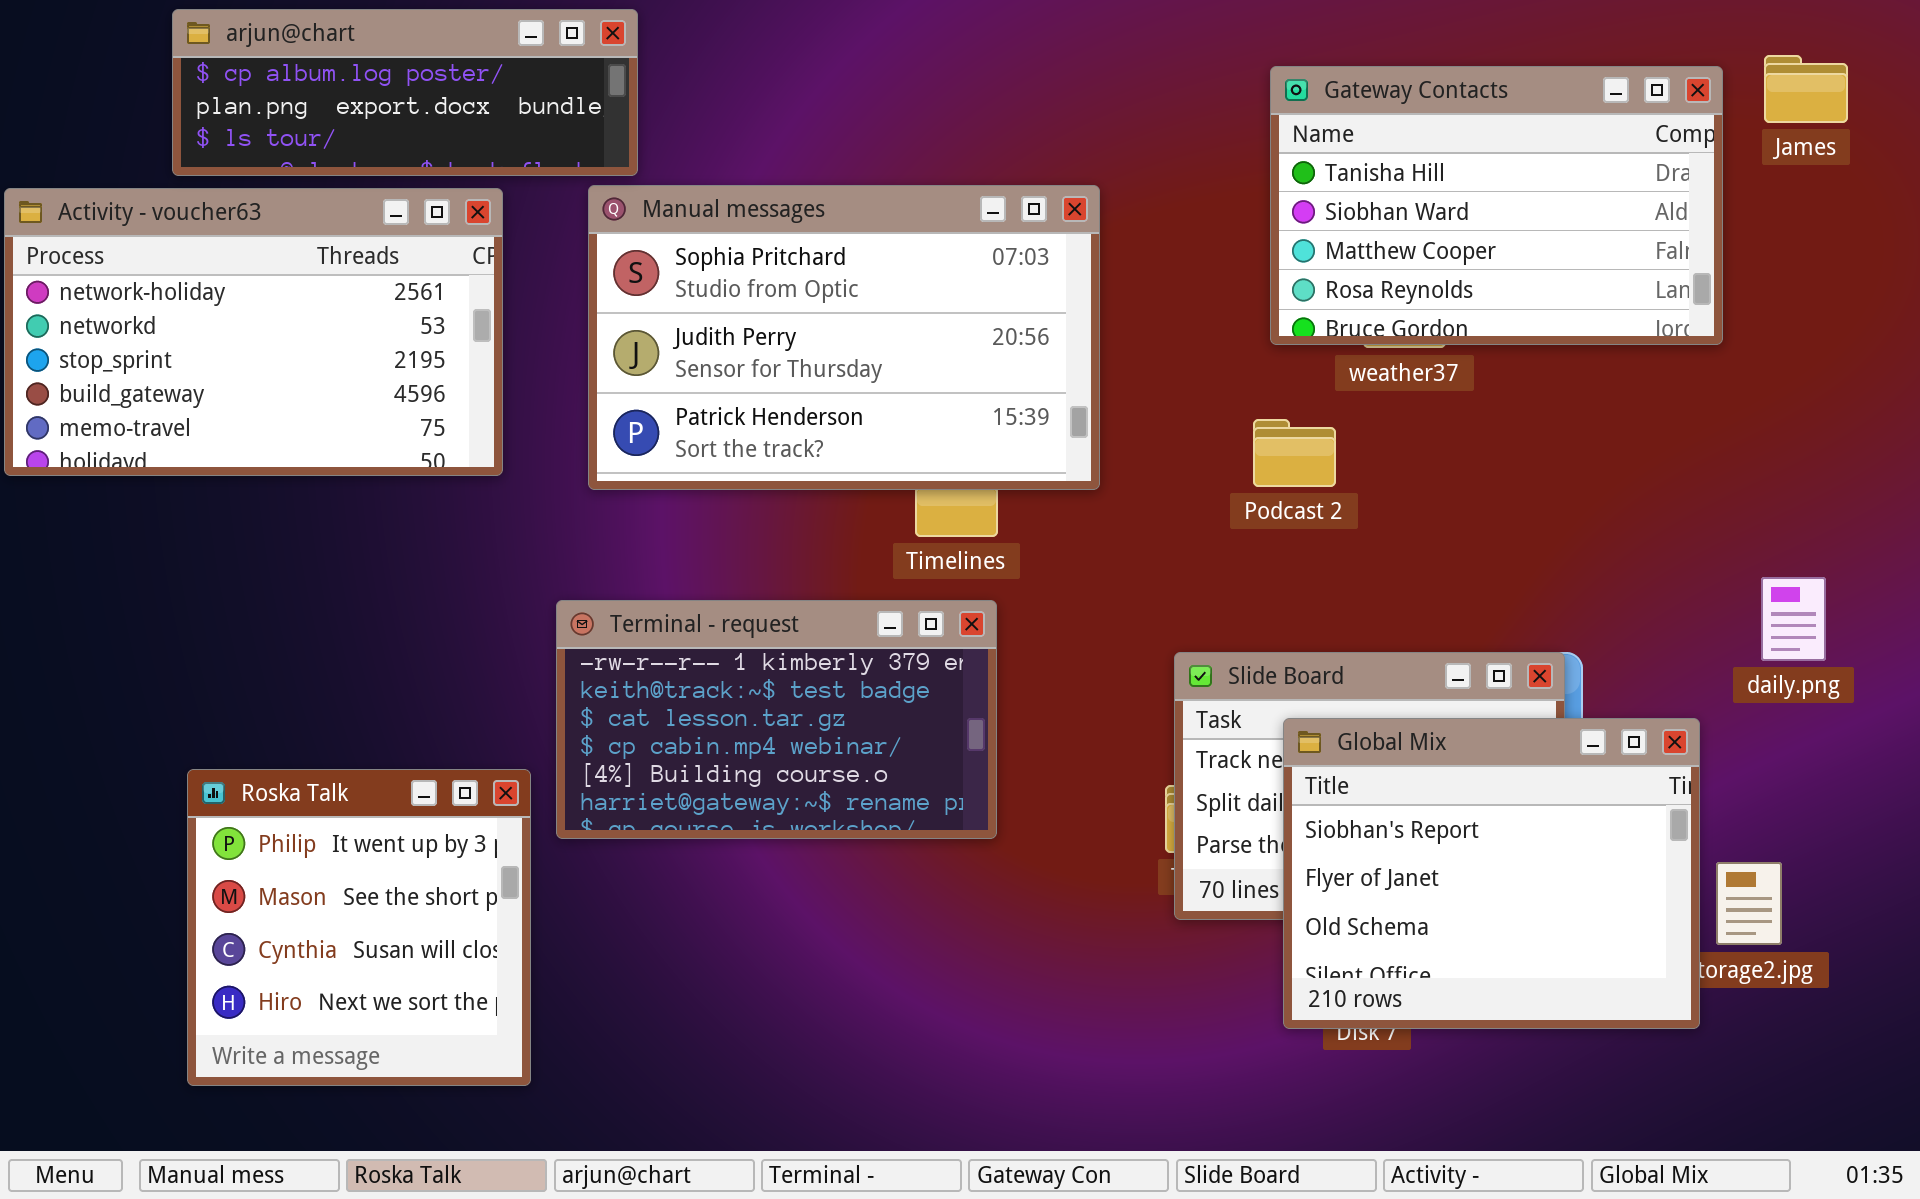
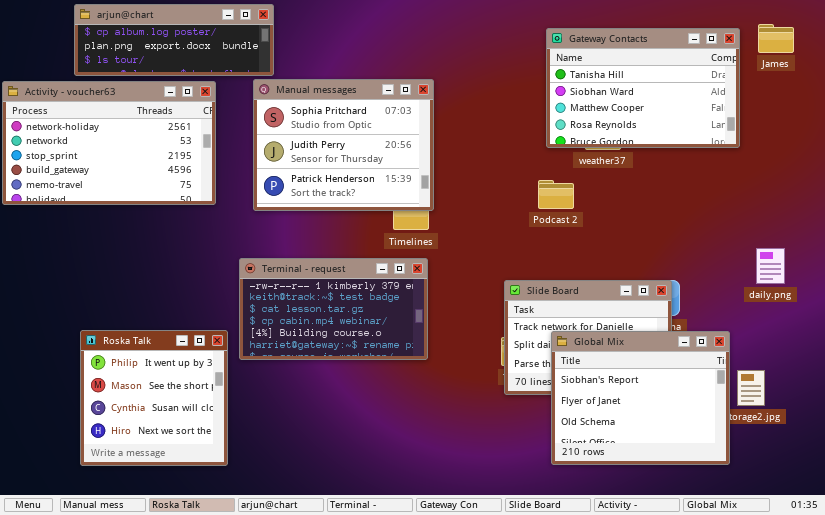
Manual messages: [588,185,1100,490] -> [253,79,434,211], resized
Global Mix: [1283,718,1700,1029] -> [551,331,730,465], moved

